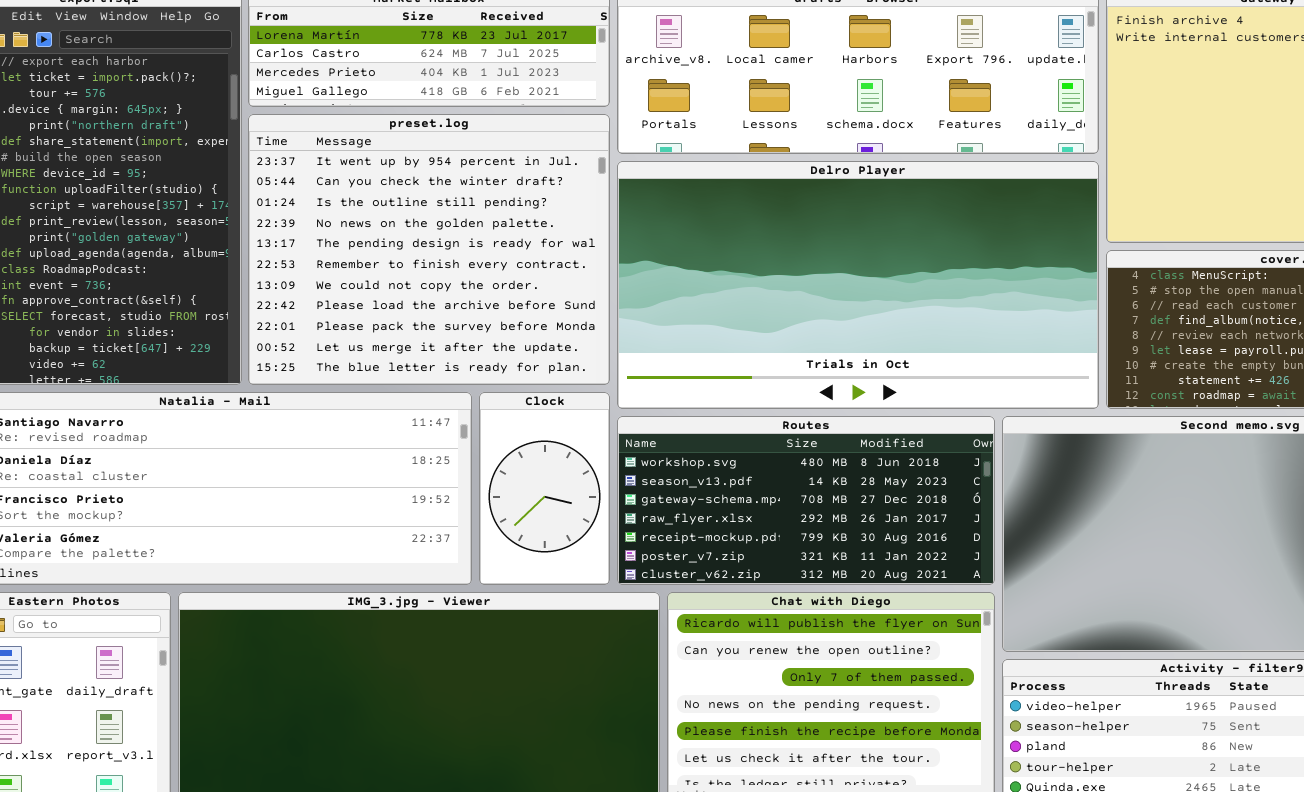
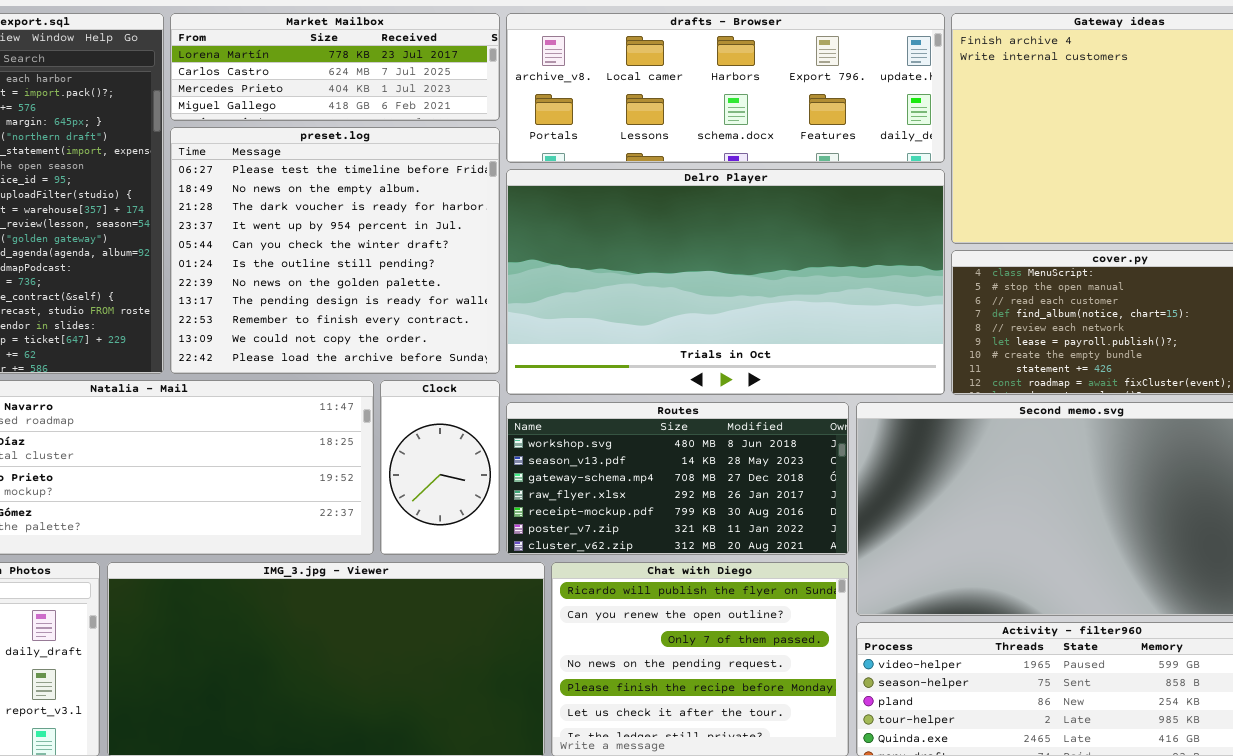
preset.log: [248,114,610,385] -> [170,127,500,374], scrolled up 3 rows

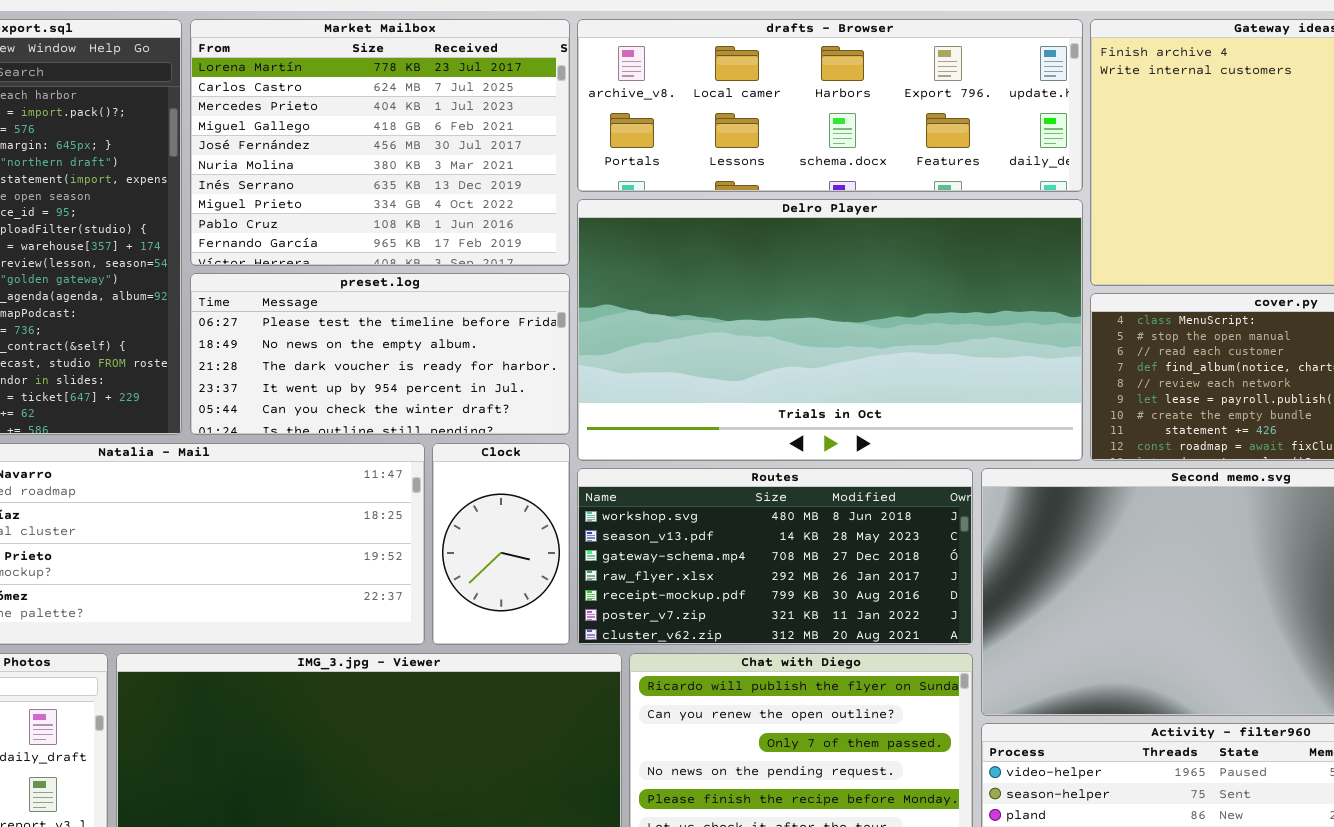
Market Mailbox: [170,13,500,121] -> [190,19,570,266], resized
preset.log: [170,127,500,374] -> [190,273,570,435], resized

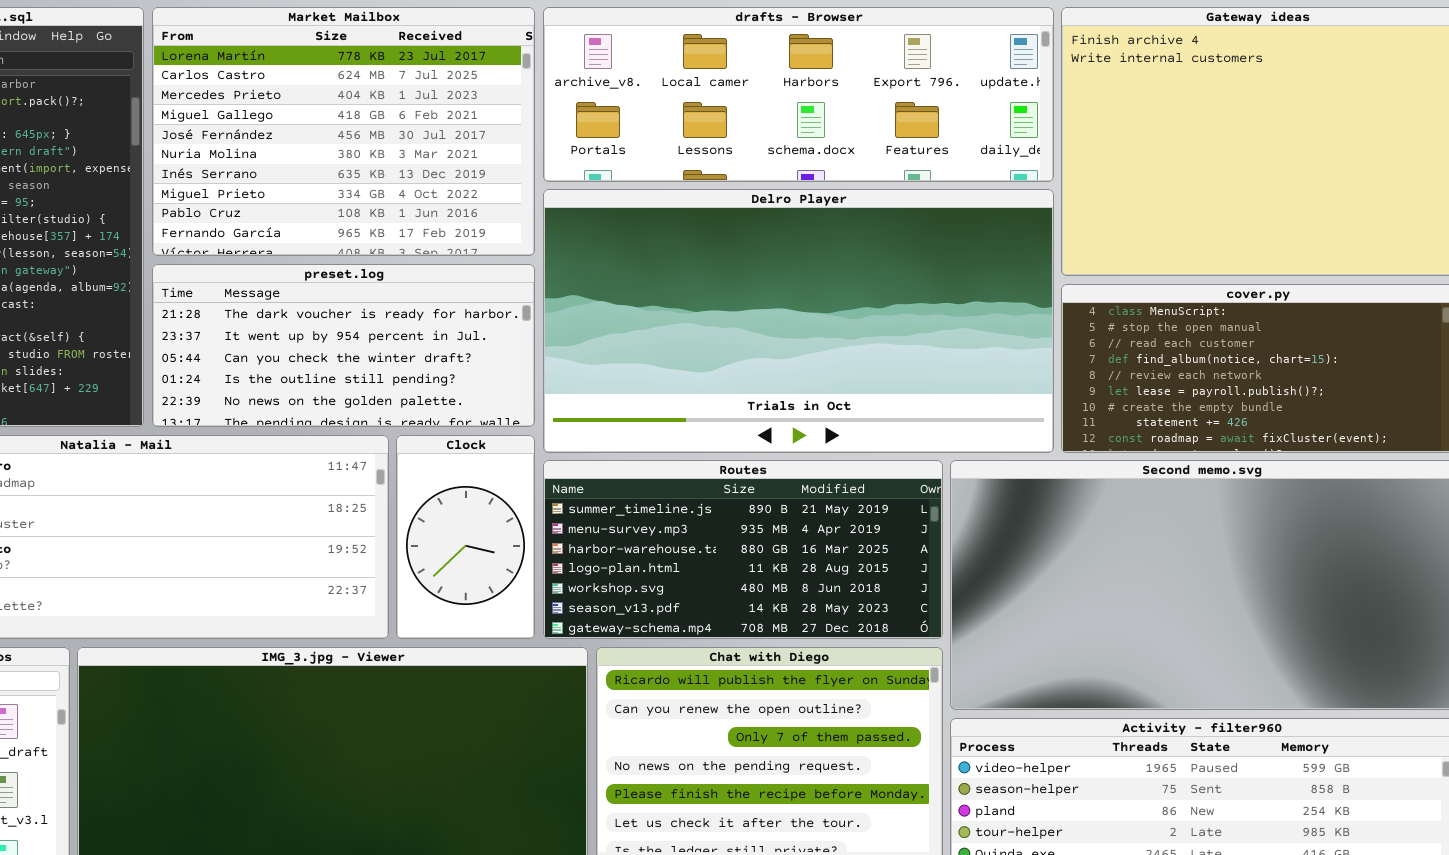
preset.log: [190,273,570,435] -> [152,264,535,427], scrolled down 2 rows
Routes: [577,468,973,645] -> [543,460,943,639], scrolled up 4 rows

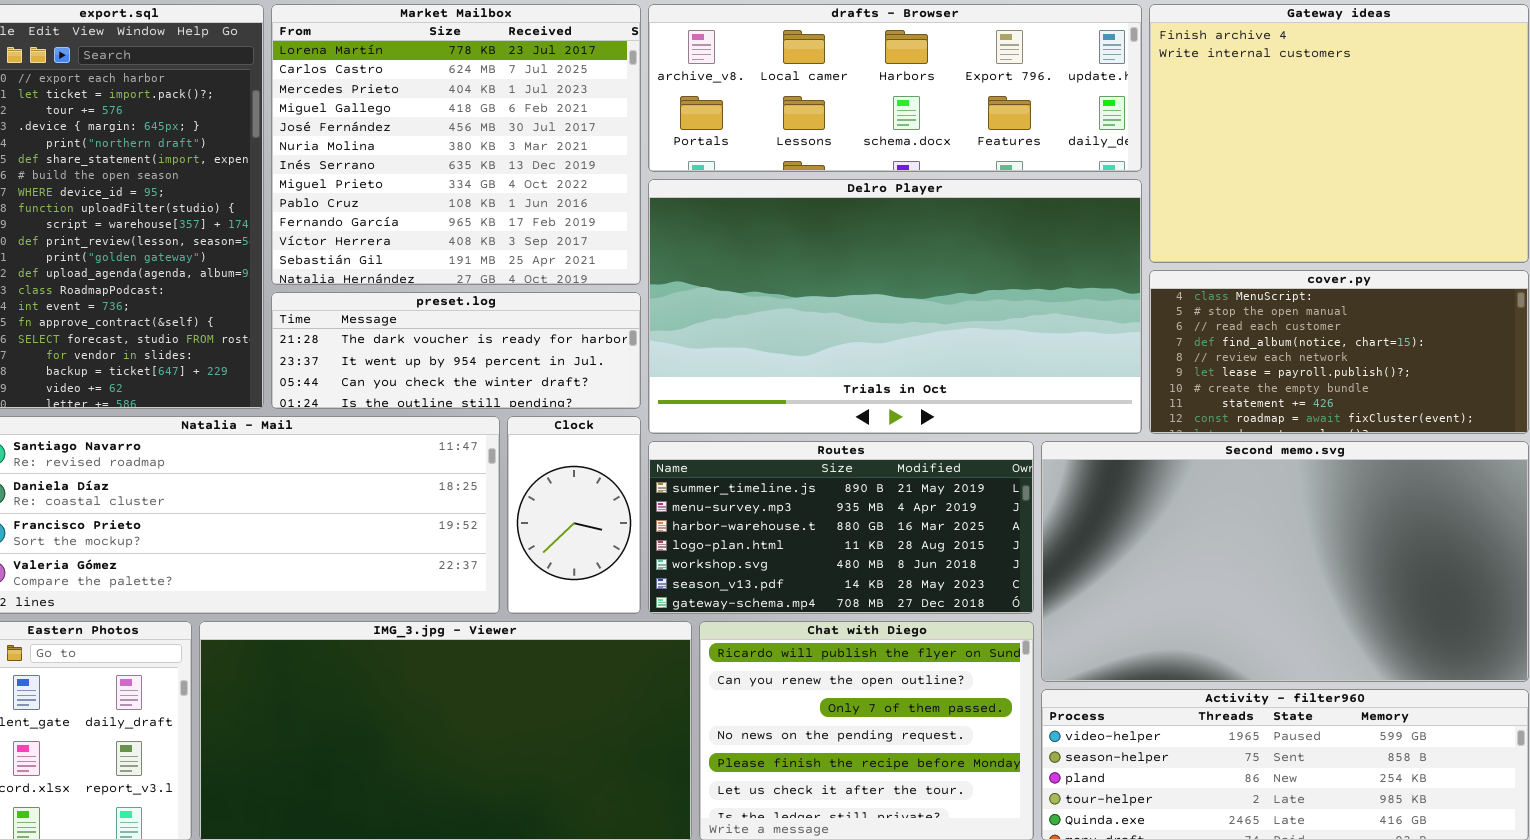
Market Mailbox: [152,7,535,256] -> [271,4,641,285], resized
preset.log: [152,264,535,427] -> [271,292,641,409], resized

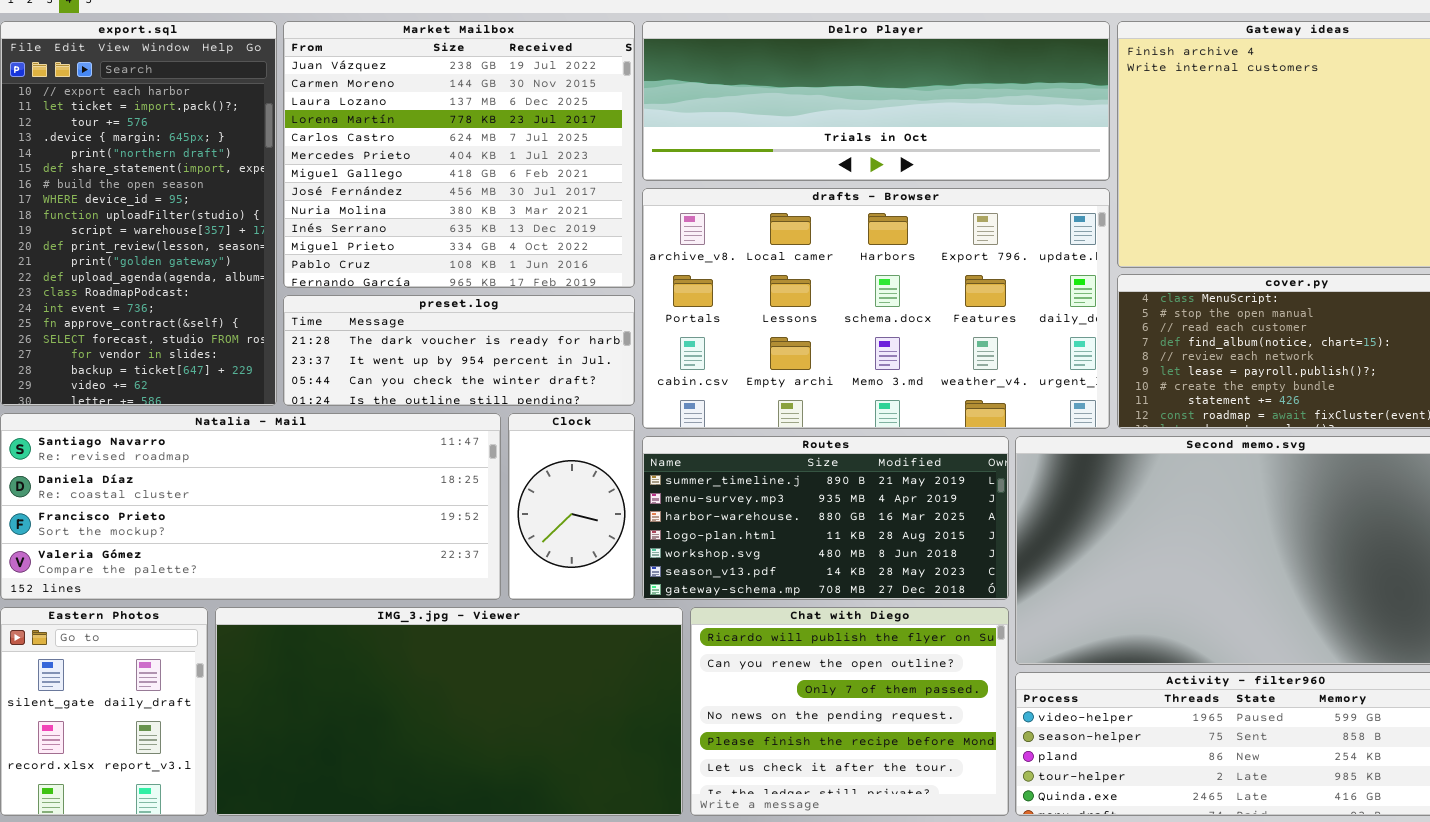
Market Mailbox: [271,4,641,285] -> [283,21,635,288], scrolled up 3 rows
drafts - Browser: [648,4,1142,172] -> [642,188,1110,429], moved, resized
Delro Player: [648,179,1142,434] -> [642,21,1110,181], moved, resized

